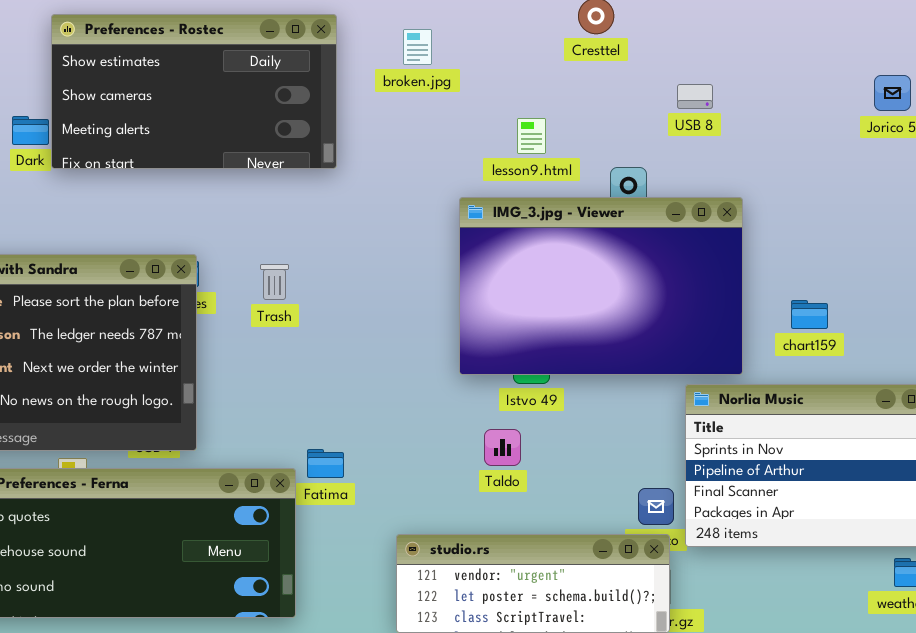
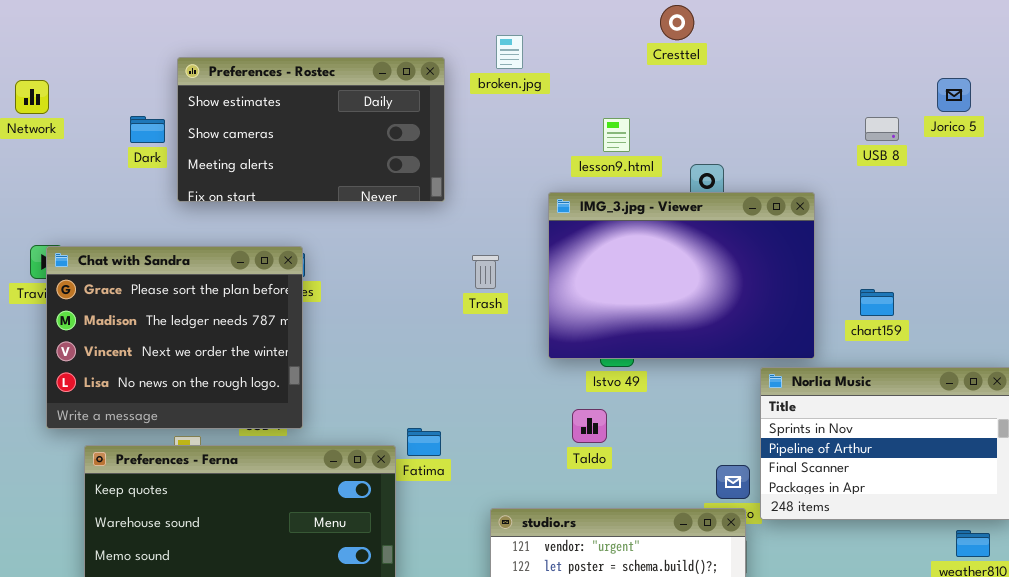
Preferences - Rostec: [51,14,337,169] -> [177,57,445,202], moved
USB 8: [677,84,713,109] -> [865,117,899,141], moved
Trash: [260,264,289,300] -> [472,255,499,289], moved

